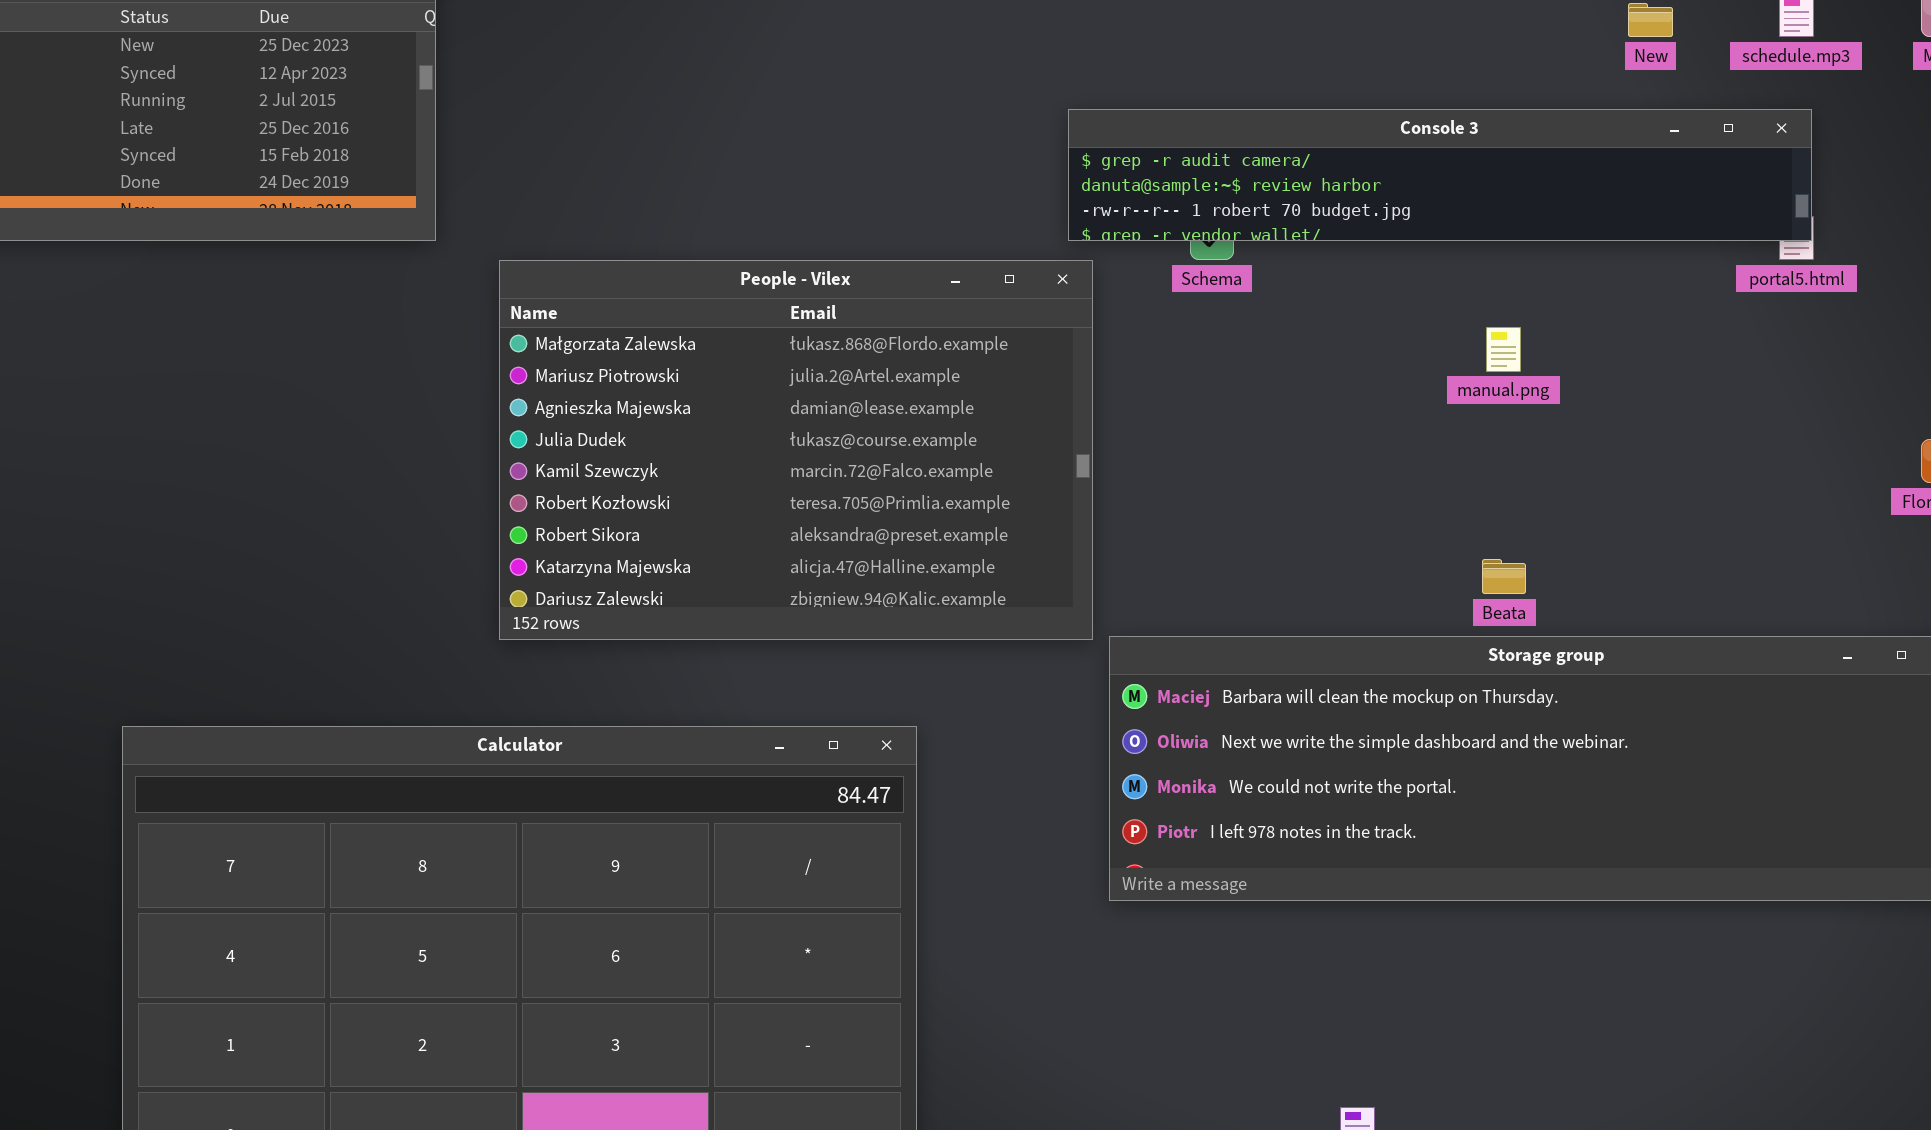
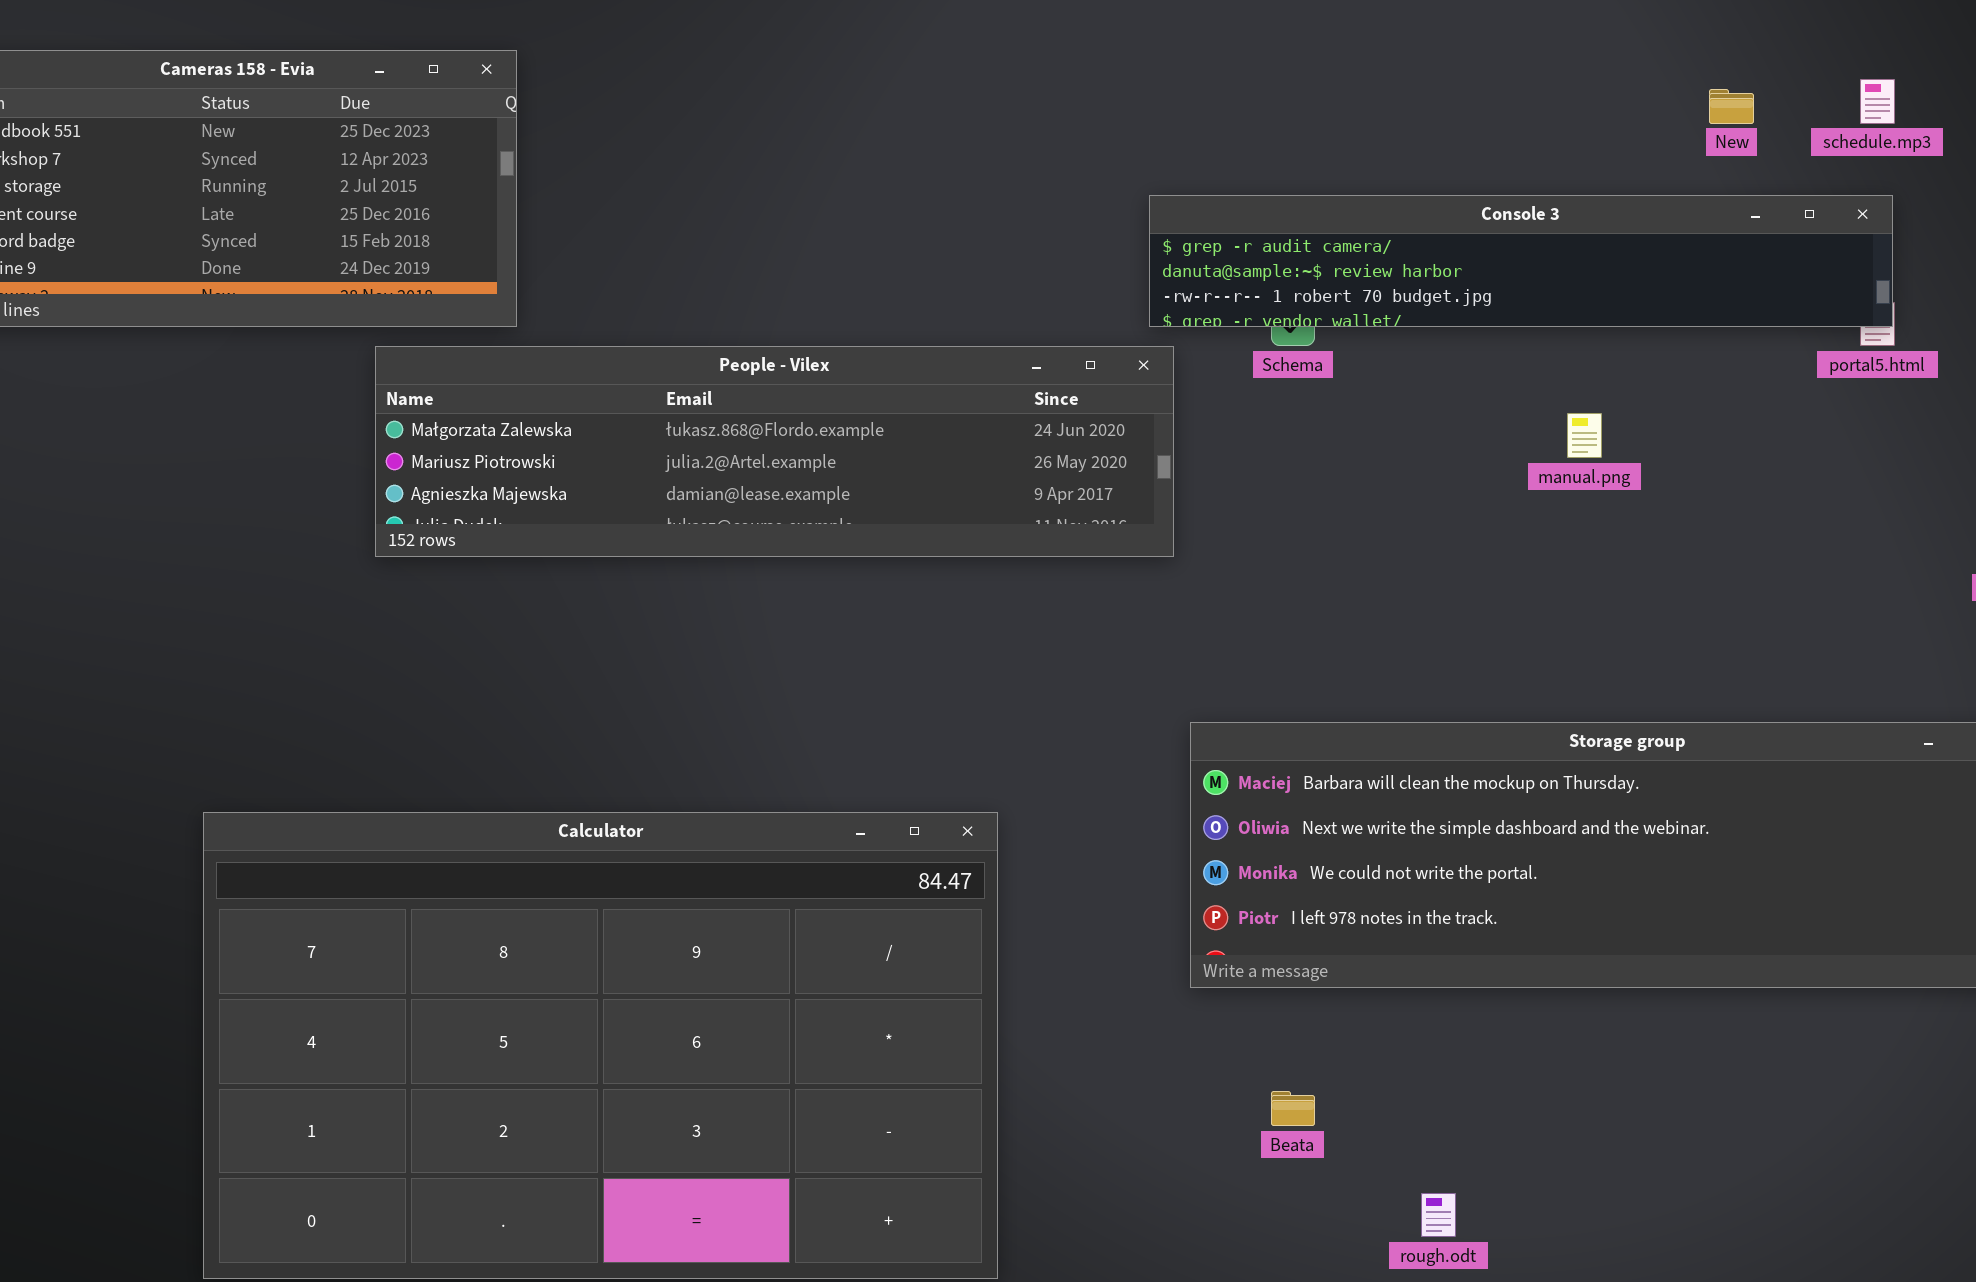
People - Vilex: [499,260,1093,640] -> [375,346,1174,557], resized
Beata: [1482,559,1526,594] -> [1271,1091,1315,1126], moved

